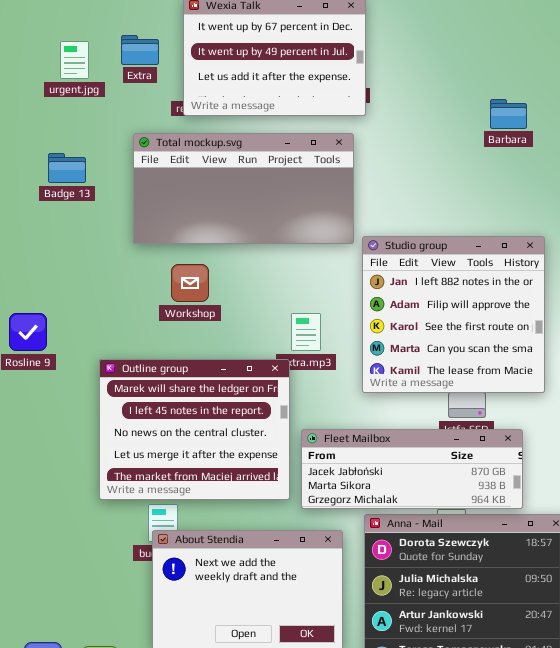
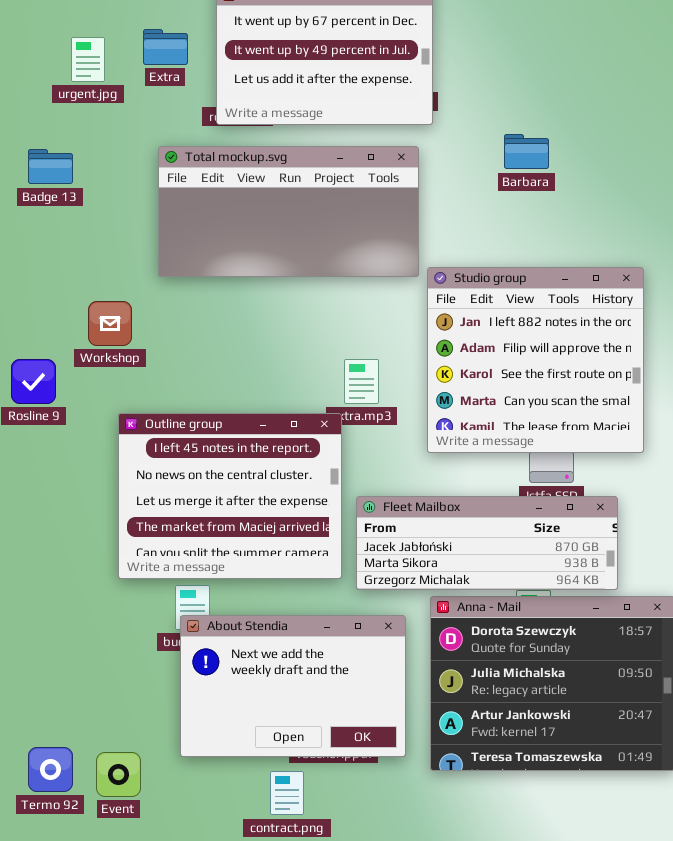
Barbara: [490,99,527,129] -> [504,134,549,169], moved
Badge 13: [48,153,86,183] -> [28,149,73,184], moved
Workshop: [171,264,209,302] -> [88,301,132,346], moved
Outline group: [99,359,290,500] -> [118,413,342,579], scrolled down 1 row

